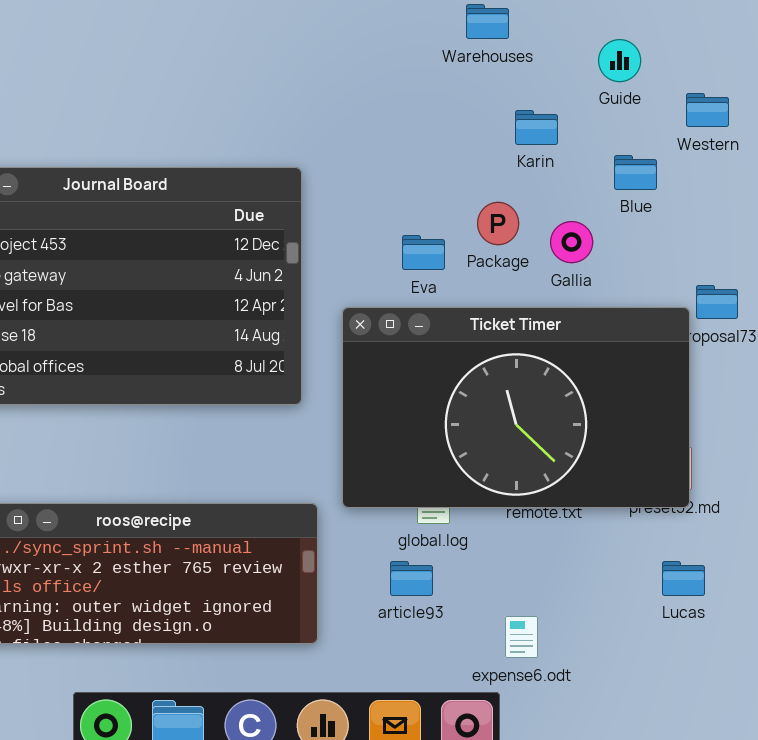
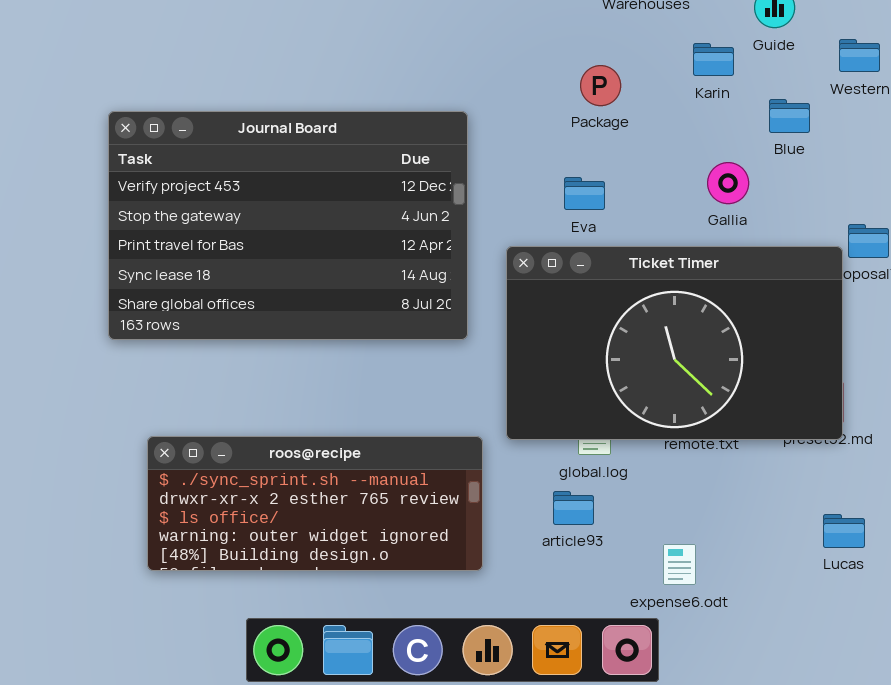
Karin: [515,110,558,145] -> [693,43,734,76], moved
Package: [477,202,519,245] -> [580,65,621,106], moved
Lucas: [662,561,705,596] -> [823,514,865,548], moved

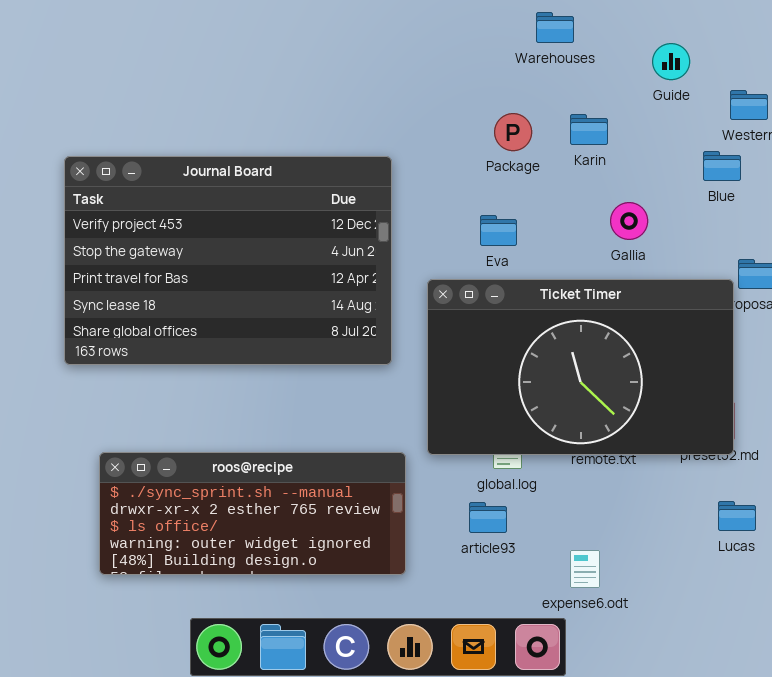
Karin: [693,43,734,76] -> [570,114,608,145], moved
Blue: [769,99,810,133] -> [703,151,741,181], moved
Lucas: [823,514,865,548] -> [718,501,756,531], moved

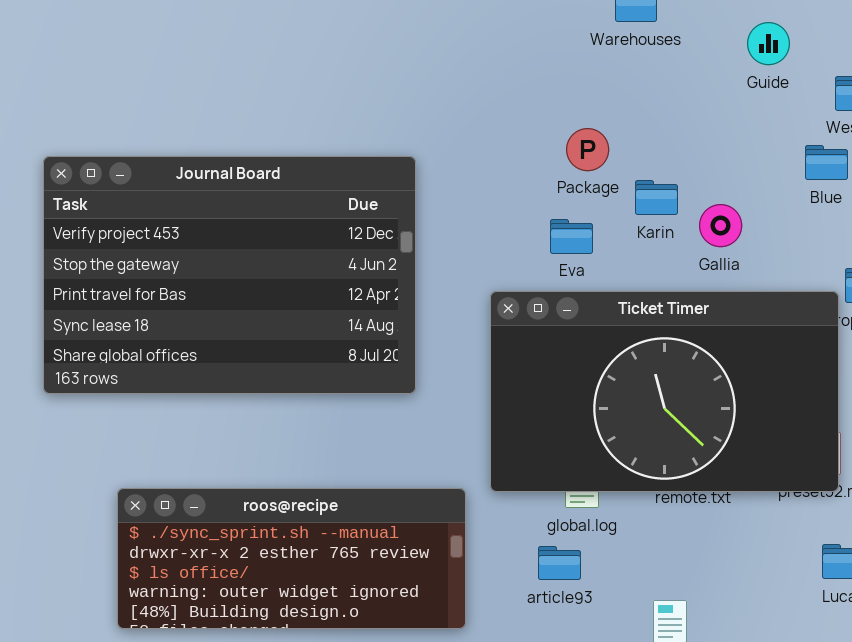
Package: [494,113,532,151] -> [566,128,609,171], moved
Karin: [570,114,608,145] -> [635,180,678,215], moved
Journal Board: [64,156,392,365] -> [43,156,416,394], moved

